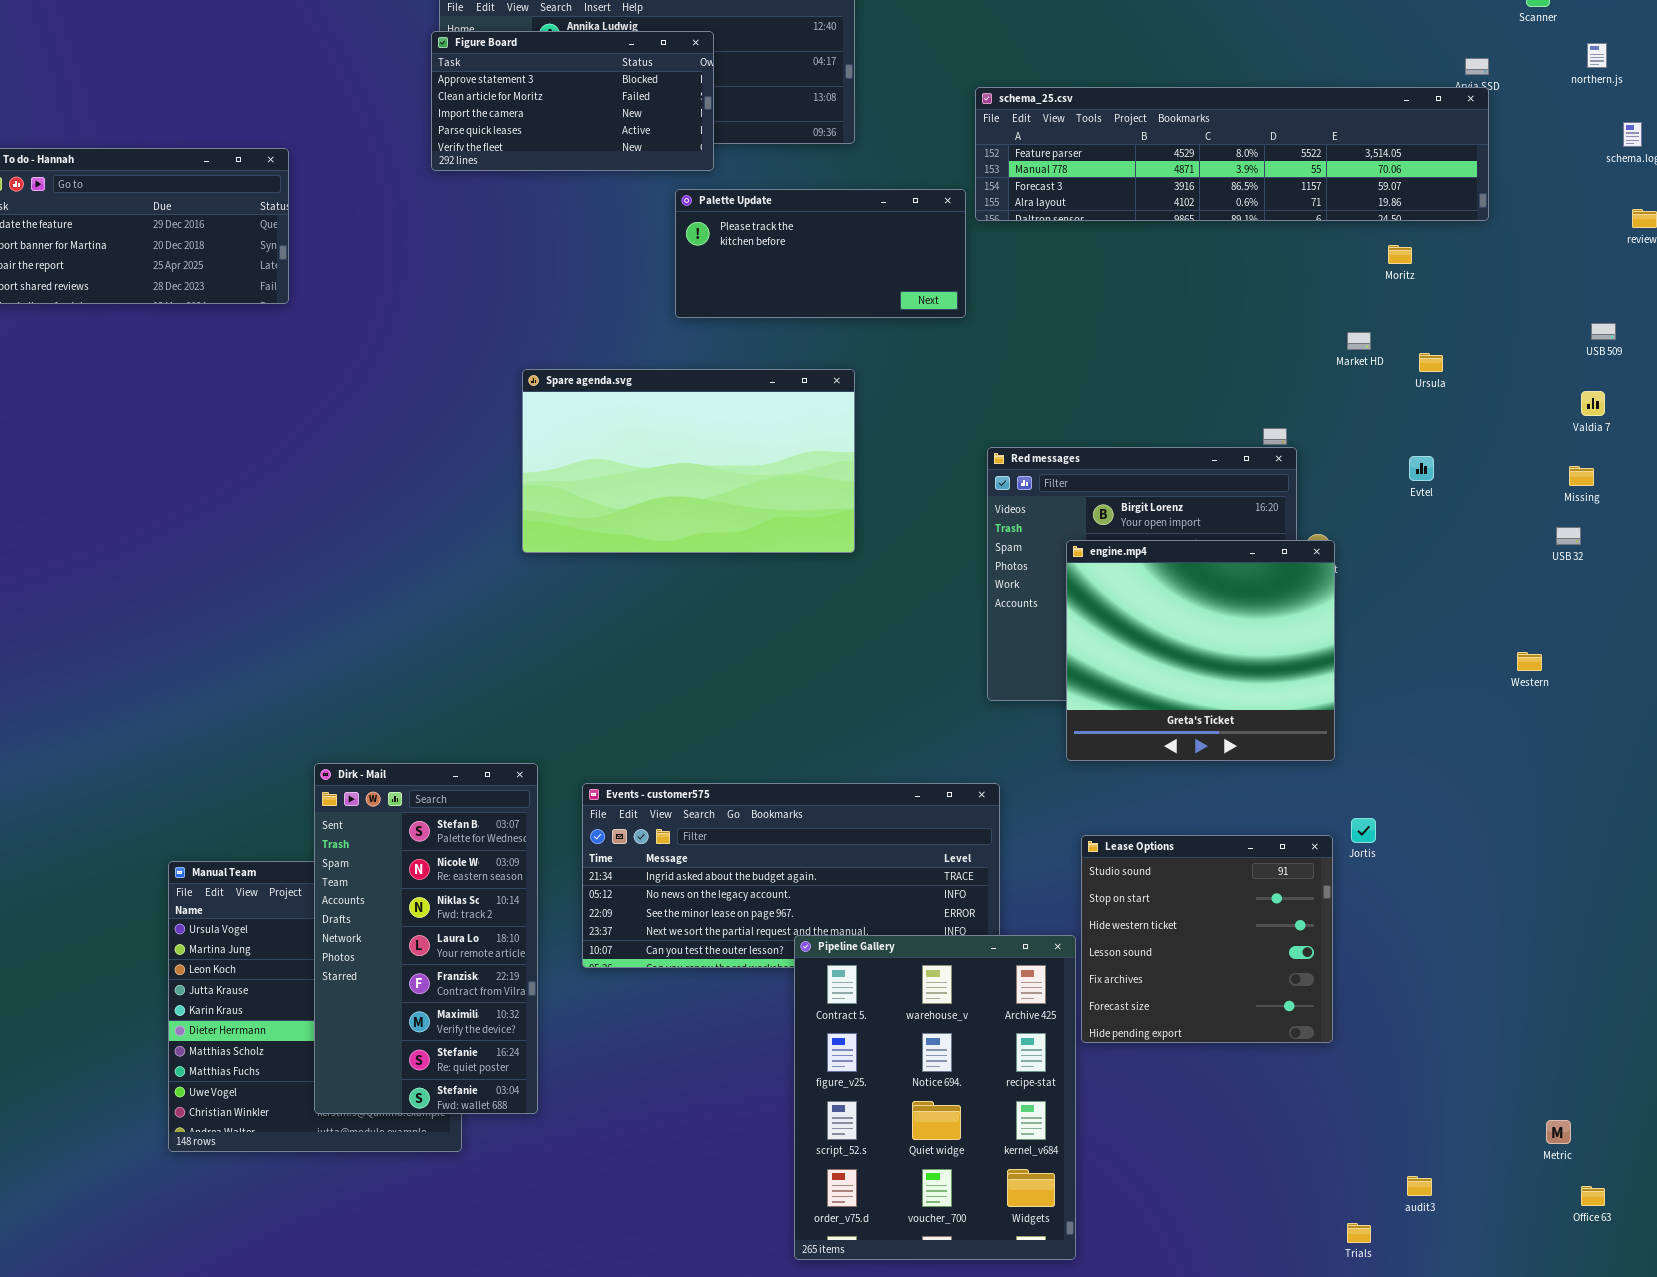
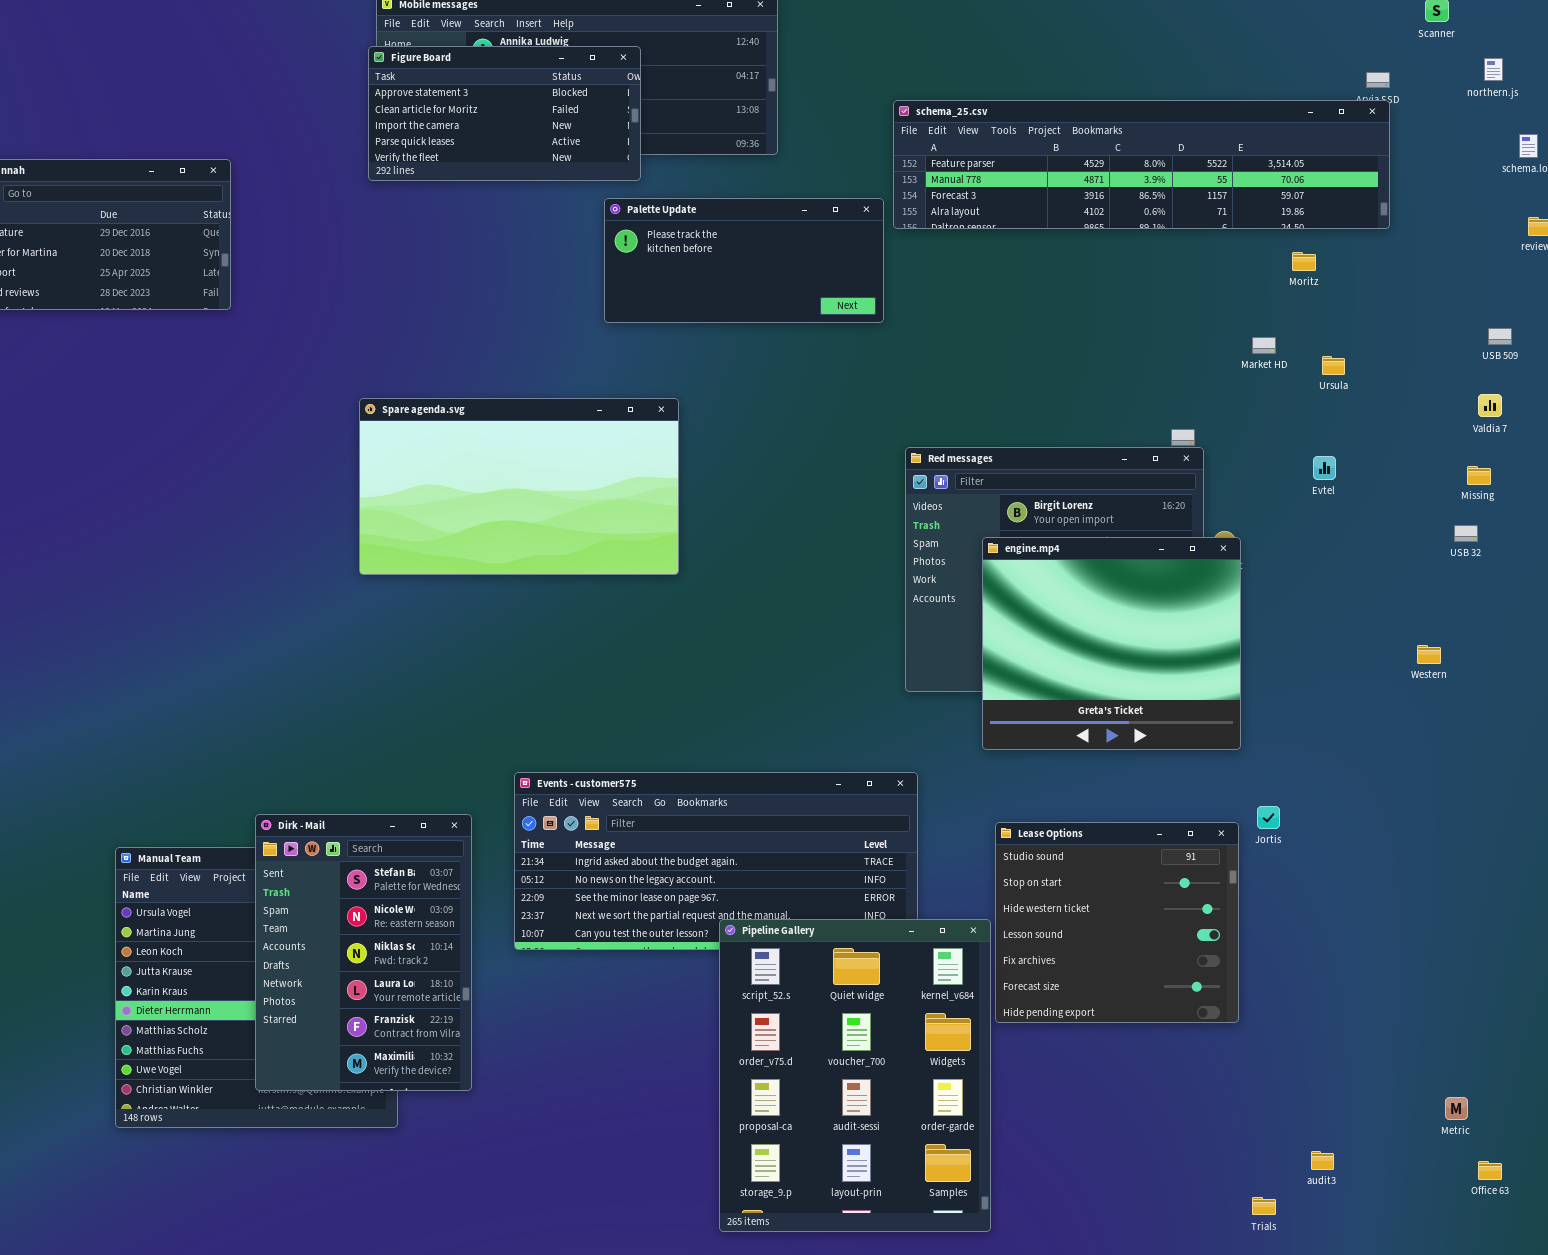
Spare agenda.svg: [522,369,855,553] -> [359,398,679,575], moved
Dirk - Mail: [314,763,538,1114] -> [255,814,472,1091], resized
Pipeline Gallery: [794,935,1076,1260] -> [719,919,991,1232], scrolled down 2 rows

